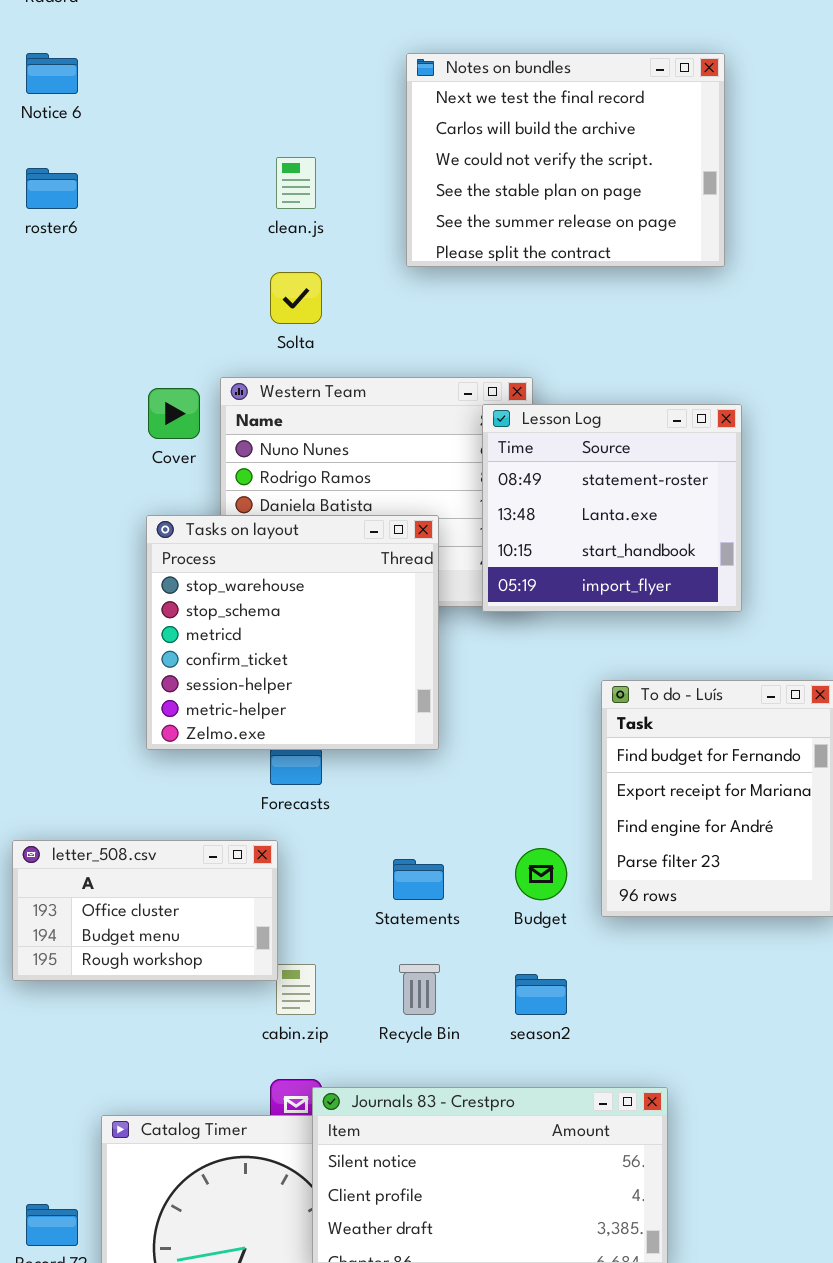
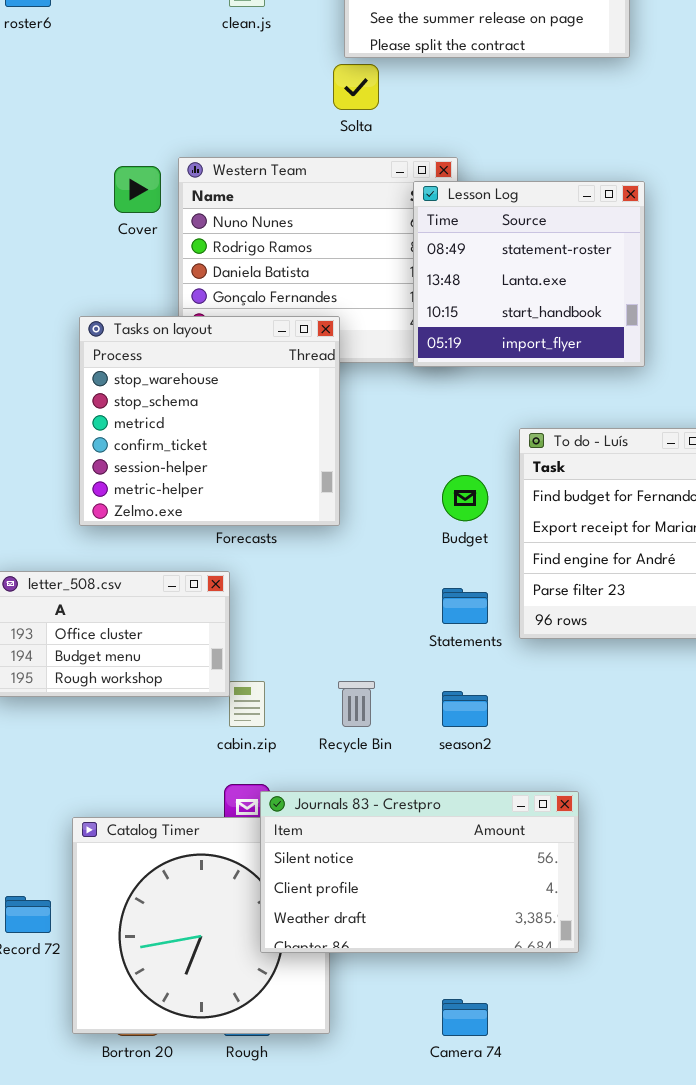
Solta: [270,272,322,324] -> [333,64,379,110], moved
Tasks on layout: [146,515,439,750] -> [79,316,340,526], moved
Budget: [515,848,567,900] -> [442,475,488,521], moved
Statements: [393,859,444,900] -> [442,588,488,624], moved

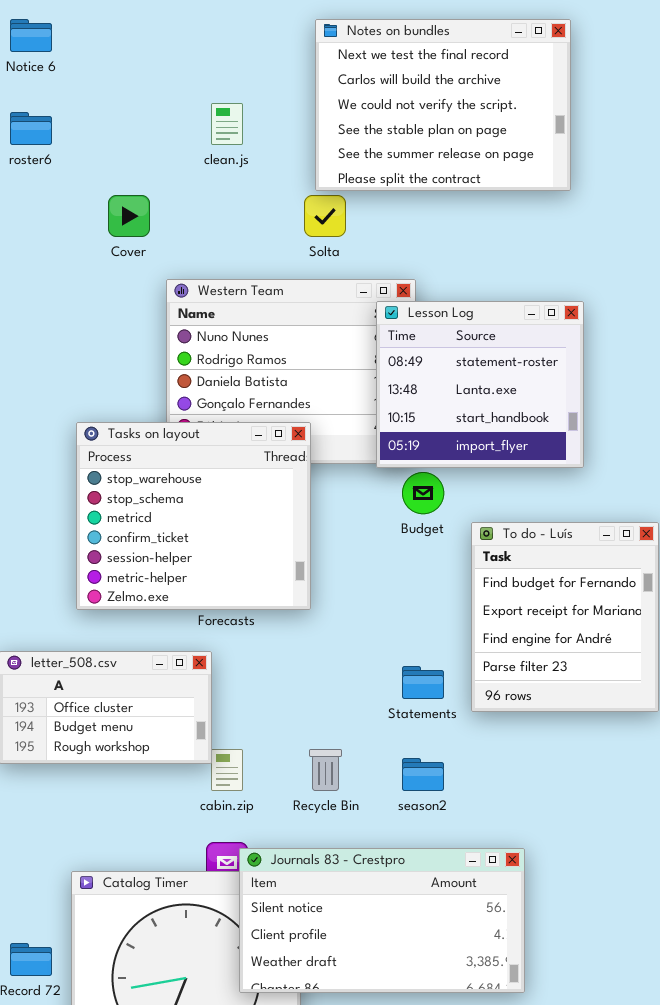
Cover: [114,166,161,213] -> [108,195,150,237], moved
Budget: [442,475,488,521] -> [402,472,444,514], moved

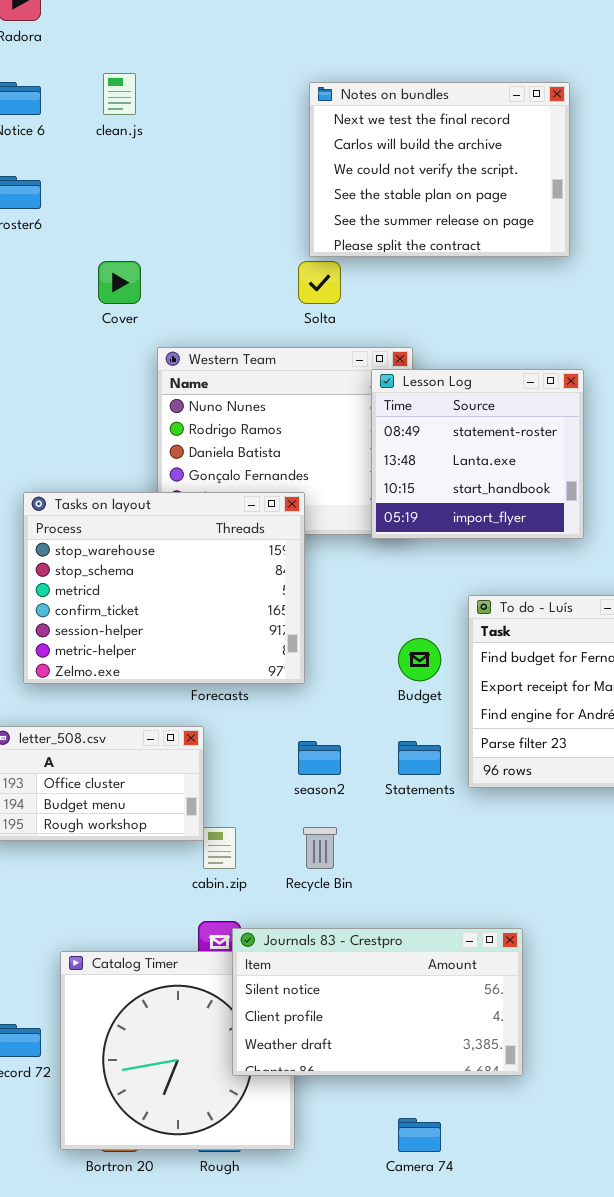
clean.js: [211,103,243,145] -> [103,73,136,115], moved
Tasks on layout: [76,422,311,610] -> [23,492,305,684], resized
Budget: [402,472,444,514] -> [398,638,441,681], moved
season2: [402,758,444,791] -> [298,741,341,775], moved

